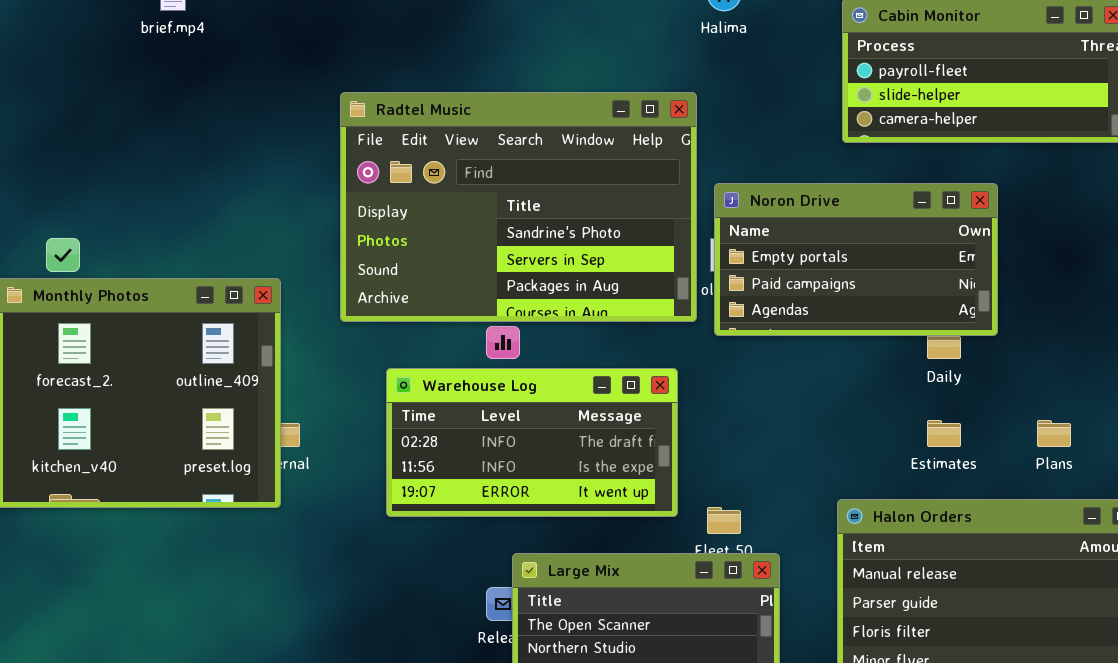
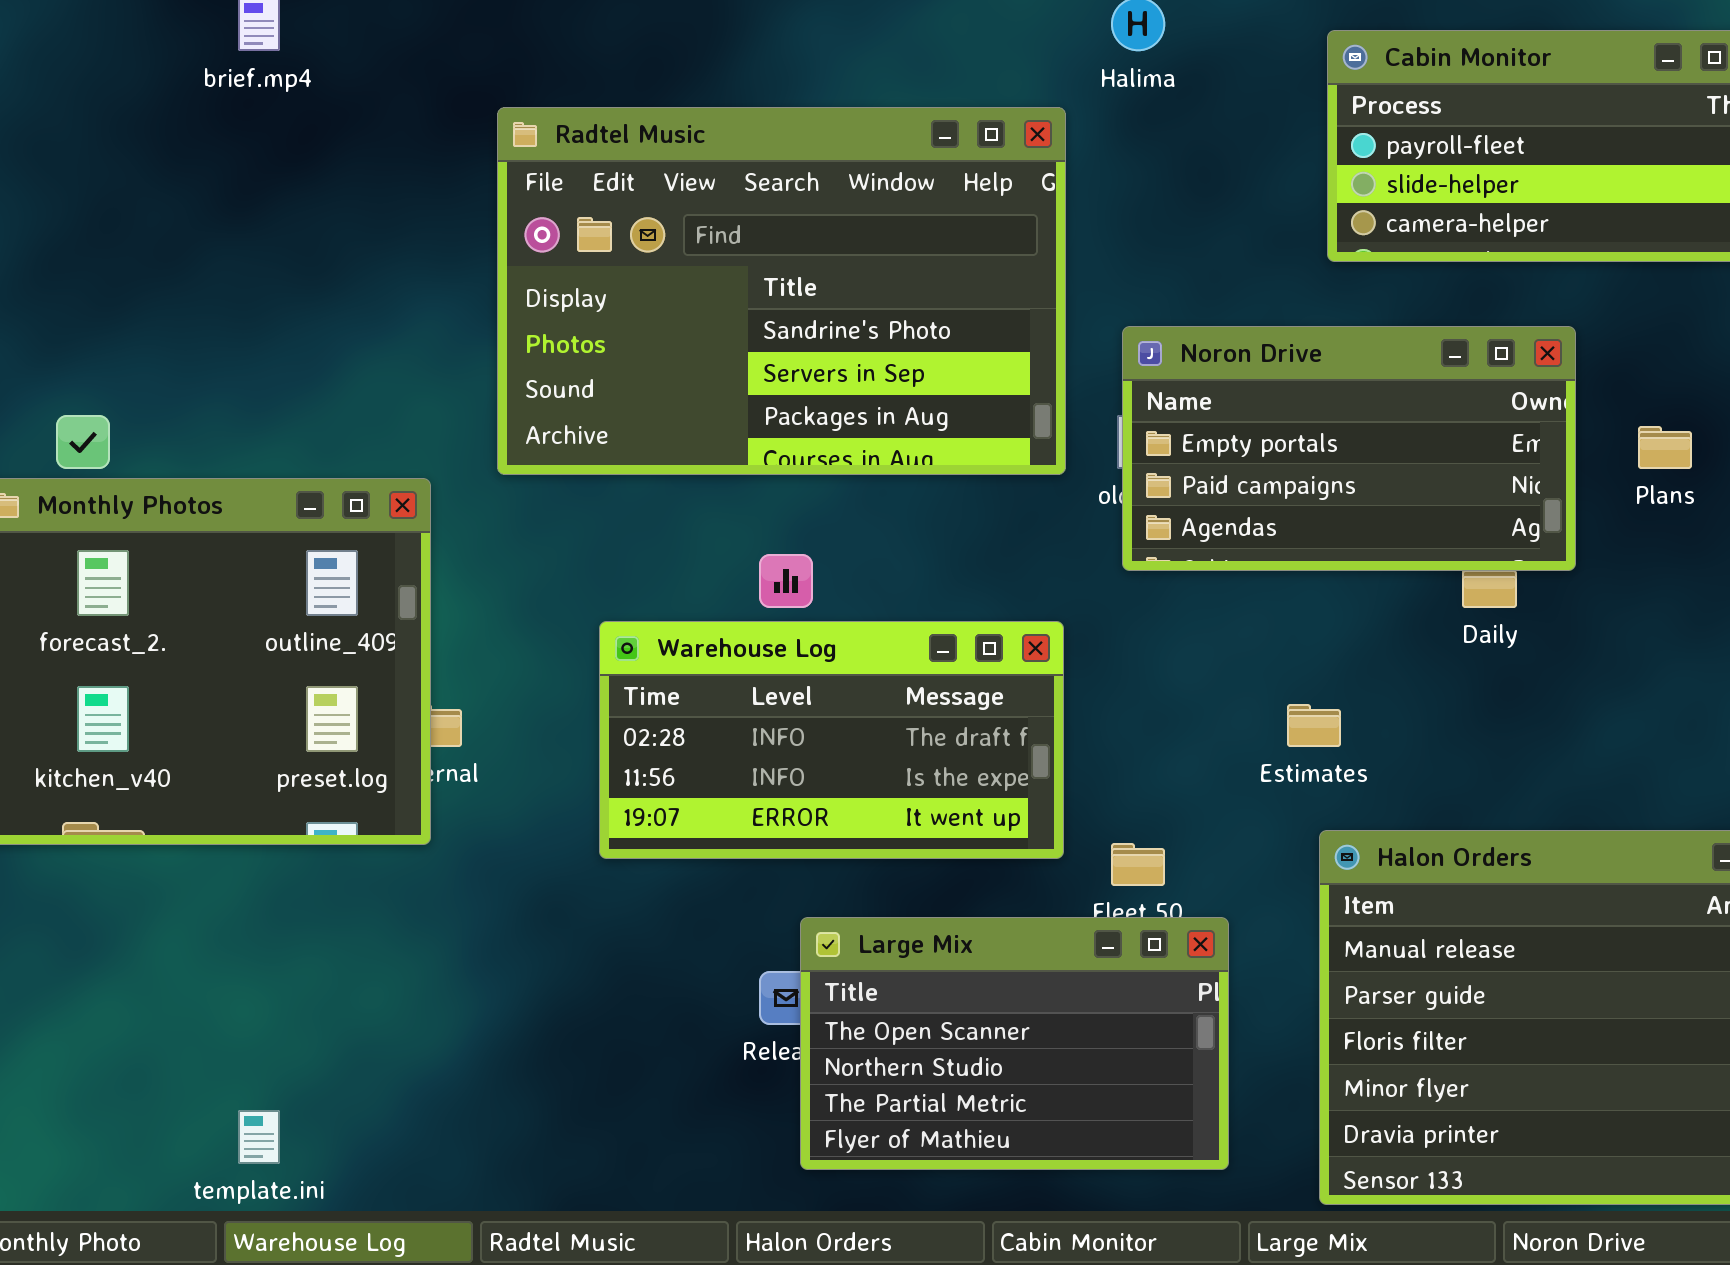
Radtel Music: [340,92,697,322] -> [497,107,1066,475], moved
Estimates: [927,420,961,447] -> [1287,704,1341,747], moved
Plans: [1037,420,1071,447] -> [1638,426,1692,469], moved

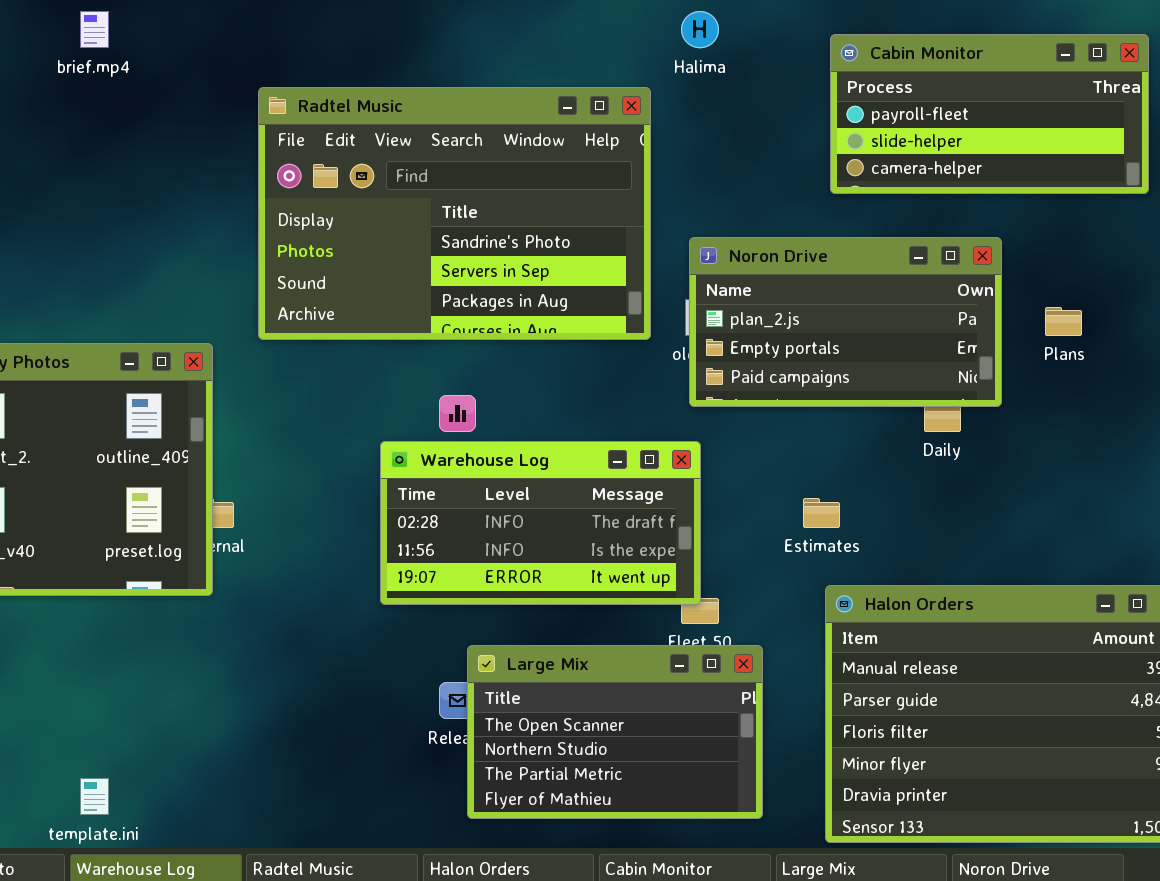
Noron Drive: [1122,326,1576,571] -> [689,237,1002,407], scrolled up 1 row
Warehouse Log: [599,621,1064,859] -> [380,441,701,605], moved

